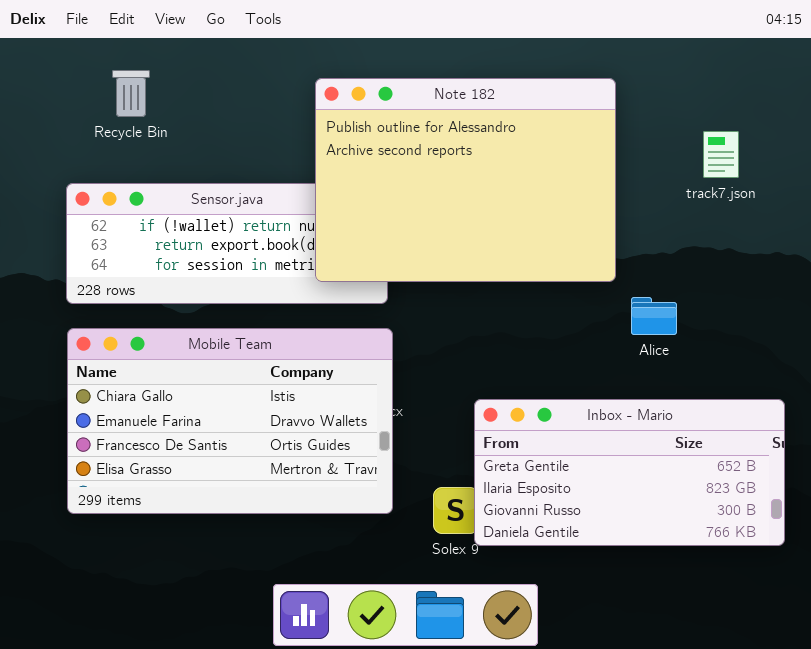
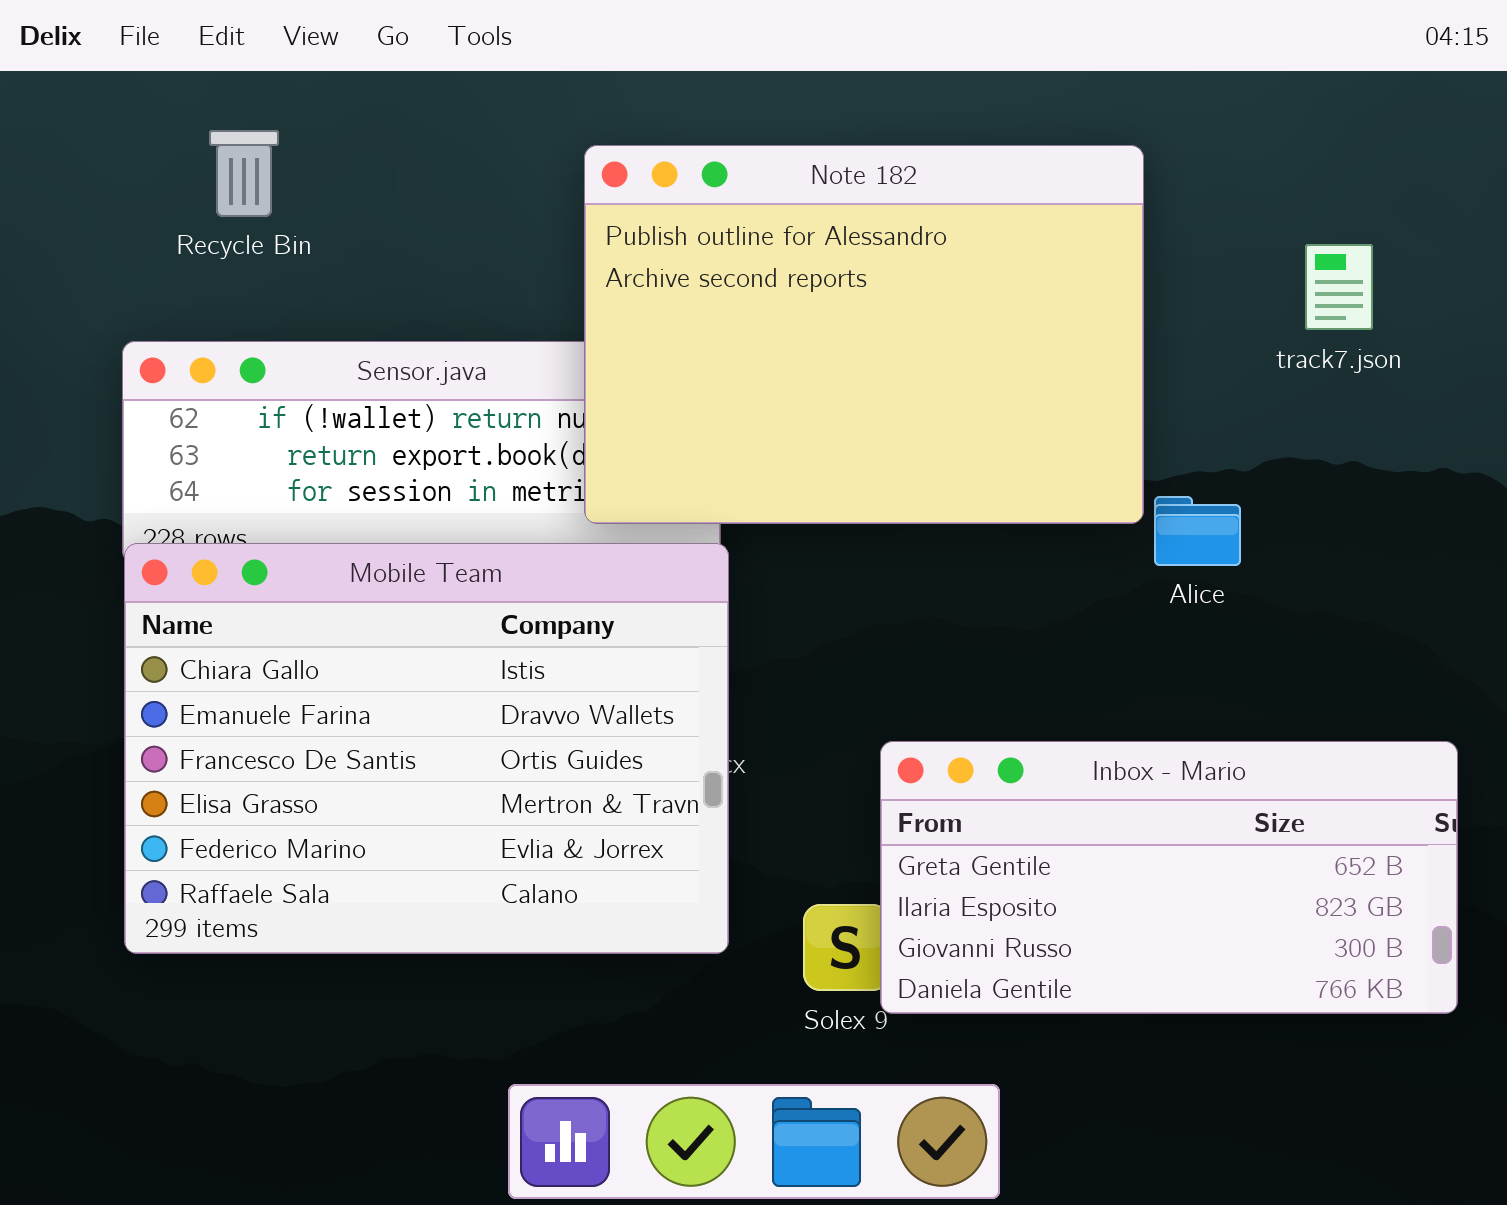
Alice: [631,297,677,335] -> [1154,496,1241,566], moved
Mobile Team: [67,328,393,514] -> [124,543,729,954], resized

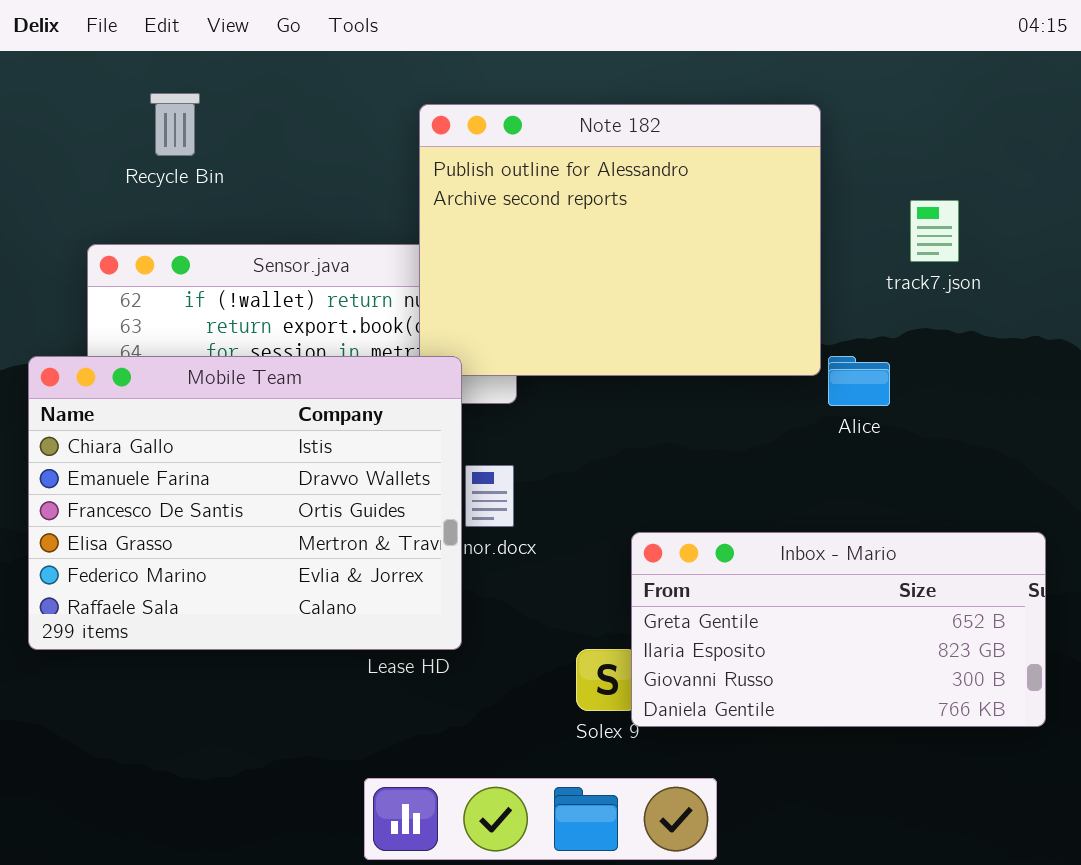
track7.json: [1305,244,1373,330] -> [910,200,959,262], moved
Mobile Team: [124,543,729,954] -> [28,356,462,650], moved

